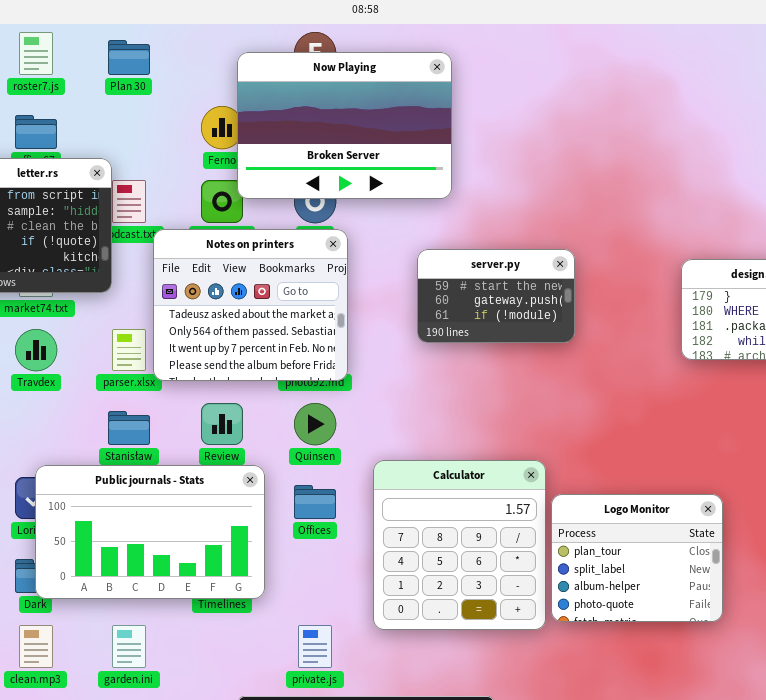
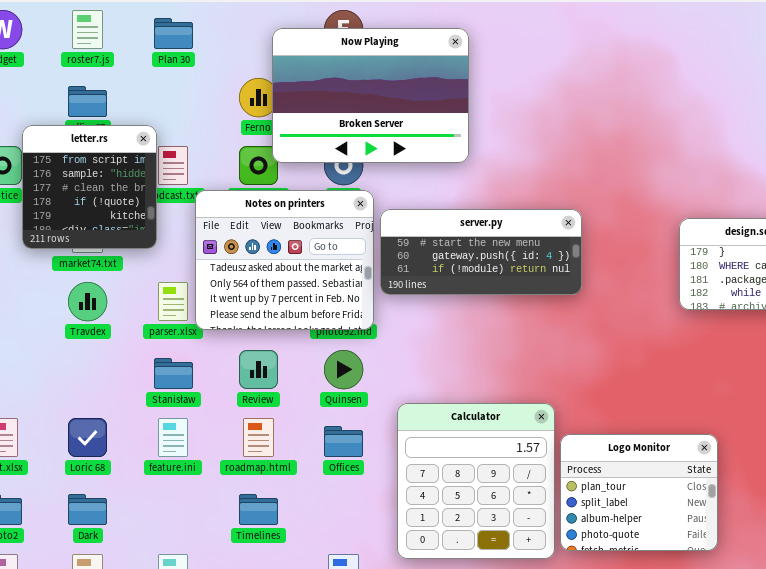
server.py: [417,249,575,343] -> [380,209,582,295], resized
Public journals - Stats: [35,465,265,599] -> none, closed

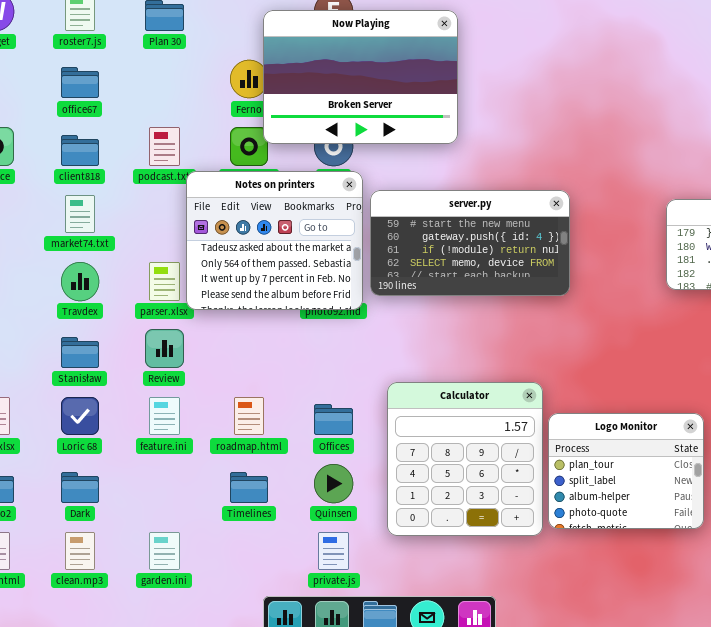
letter.rs: [22,125,157,249] -> none, closed
server.py: [380,209,582,295] -> [370,190,570,296], resized
Review: [239,350,278,389] -> [145,329,184,368], moved
Quinsen: [324,350,363,389] -> [314,464,353,503], moved
Stanisław: [154,358,193,389] -> [61,337,99,368], moved

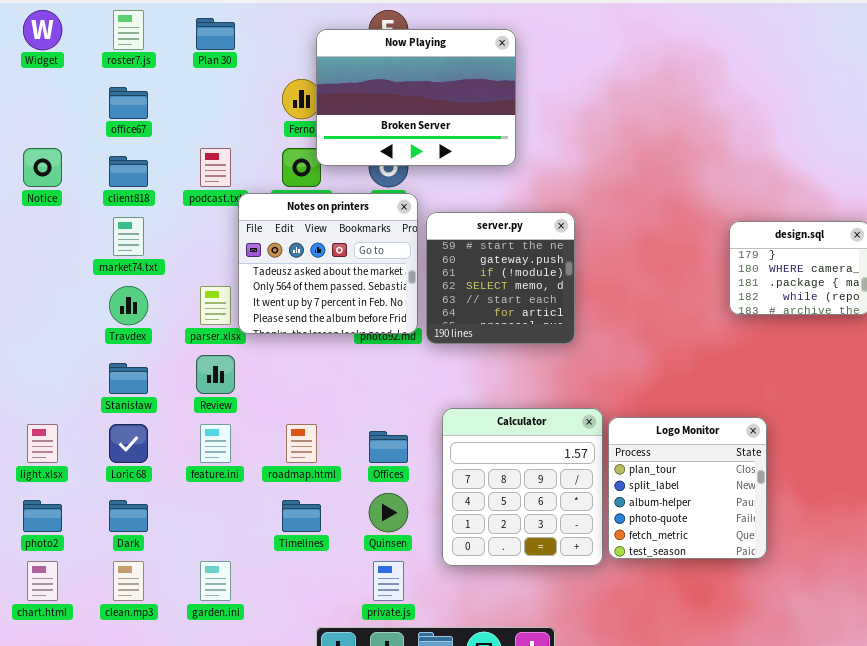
server.py: [370,190,570,296] -> [426,212,575,344], resized
Logo Monitor: [548,413,704,529] -> [608,417,767,559], resized

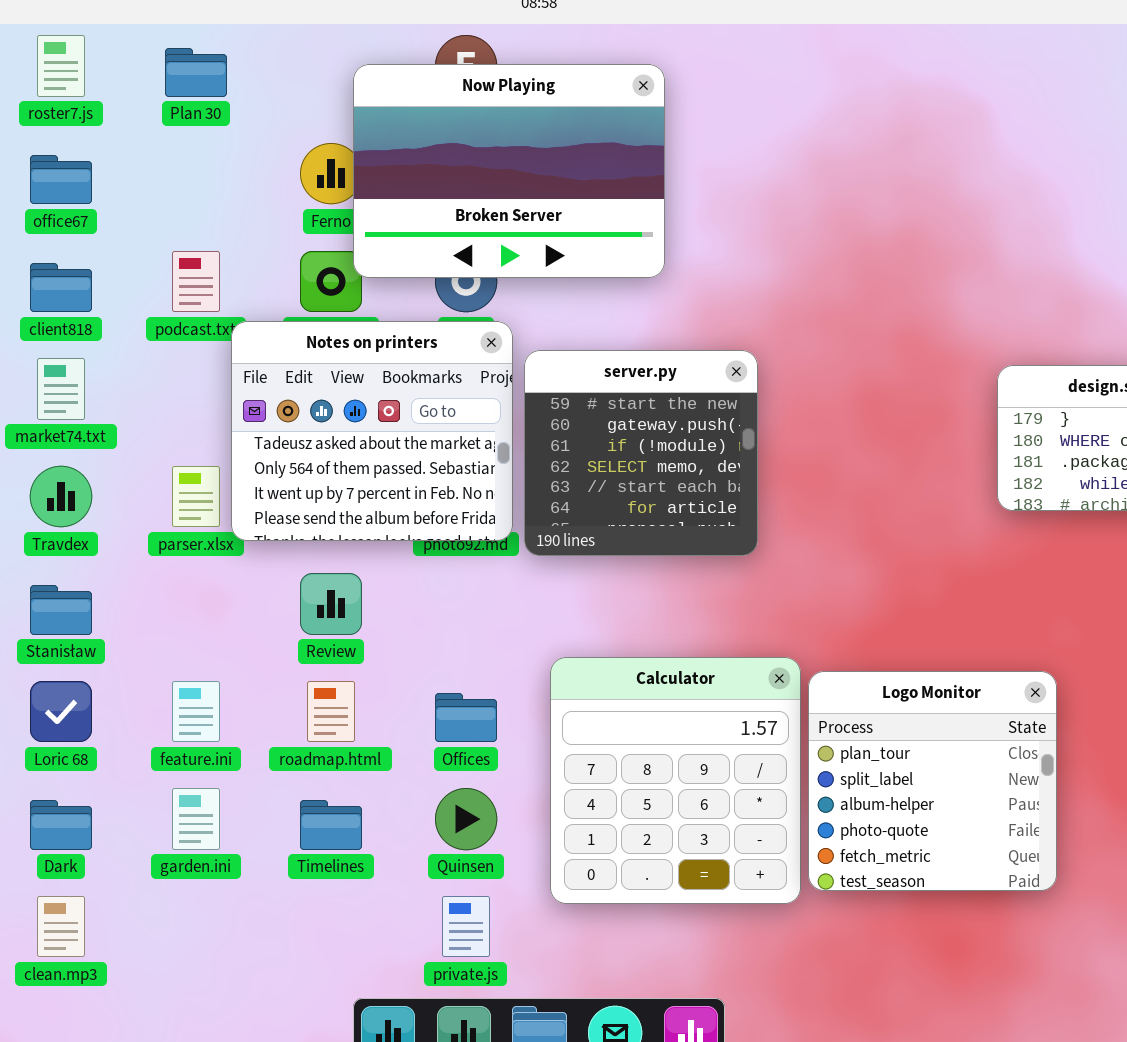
Review: [196,355,235,394] -> [300,573,362,635], moved
garden.ini: [200,561,231,601] -> [172,788,220,850], moved

